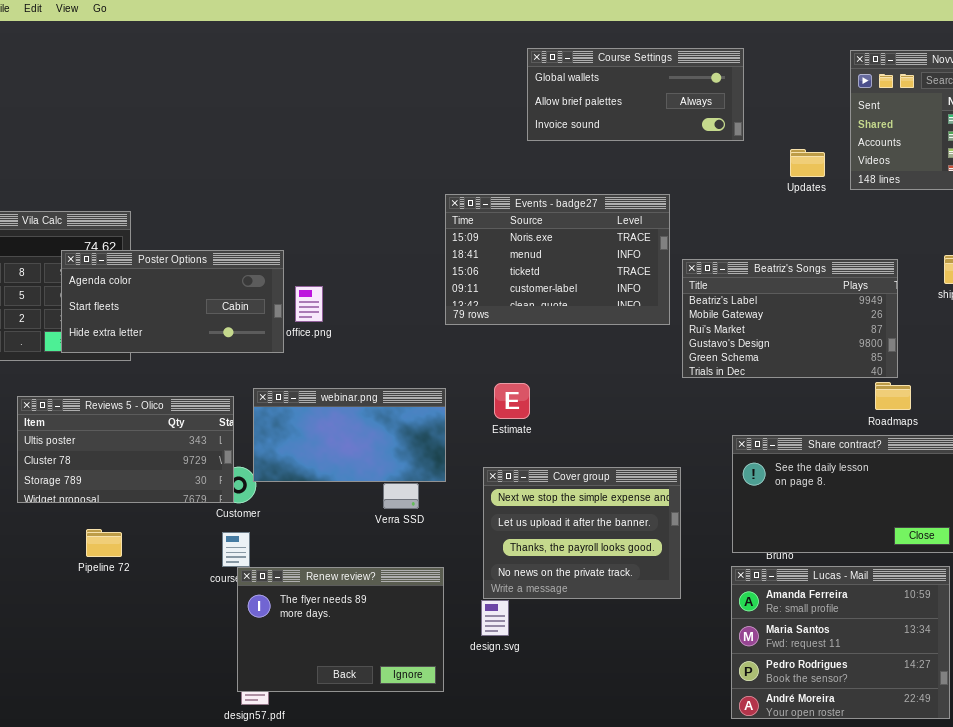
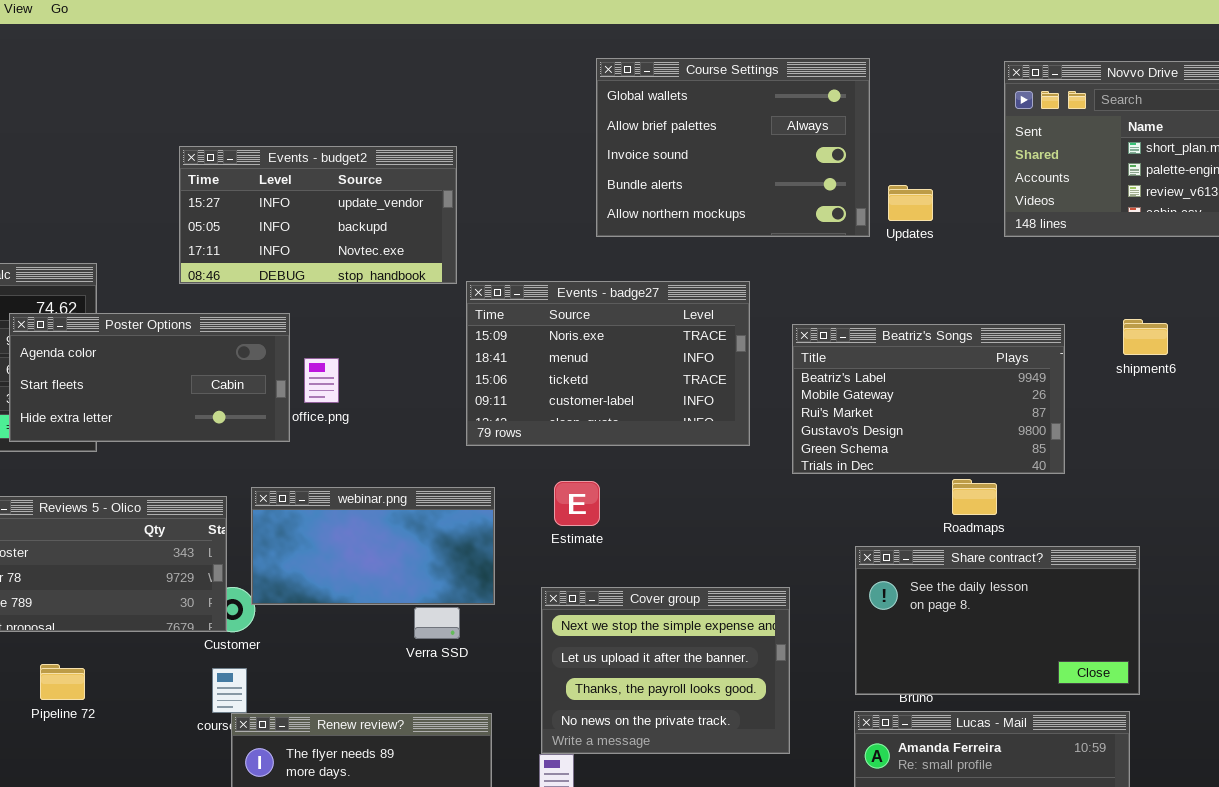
Course Settings: [527,48,744,141] -> [596,58,870,237], resized
Events - budget2: none -> [179,146,457,284], opened
Updates: [790,149,825,177] -> [888,185,933,221], moved
Events - badge27: [445,194,670,325] -> [466,281,750,446], moved
Roadmaps: [875,382,911,410] -> [952,479,997,515], moved

